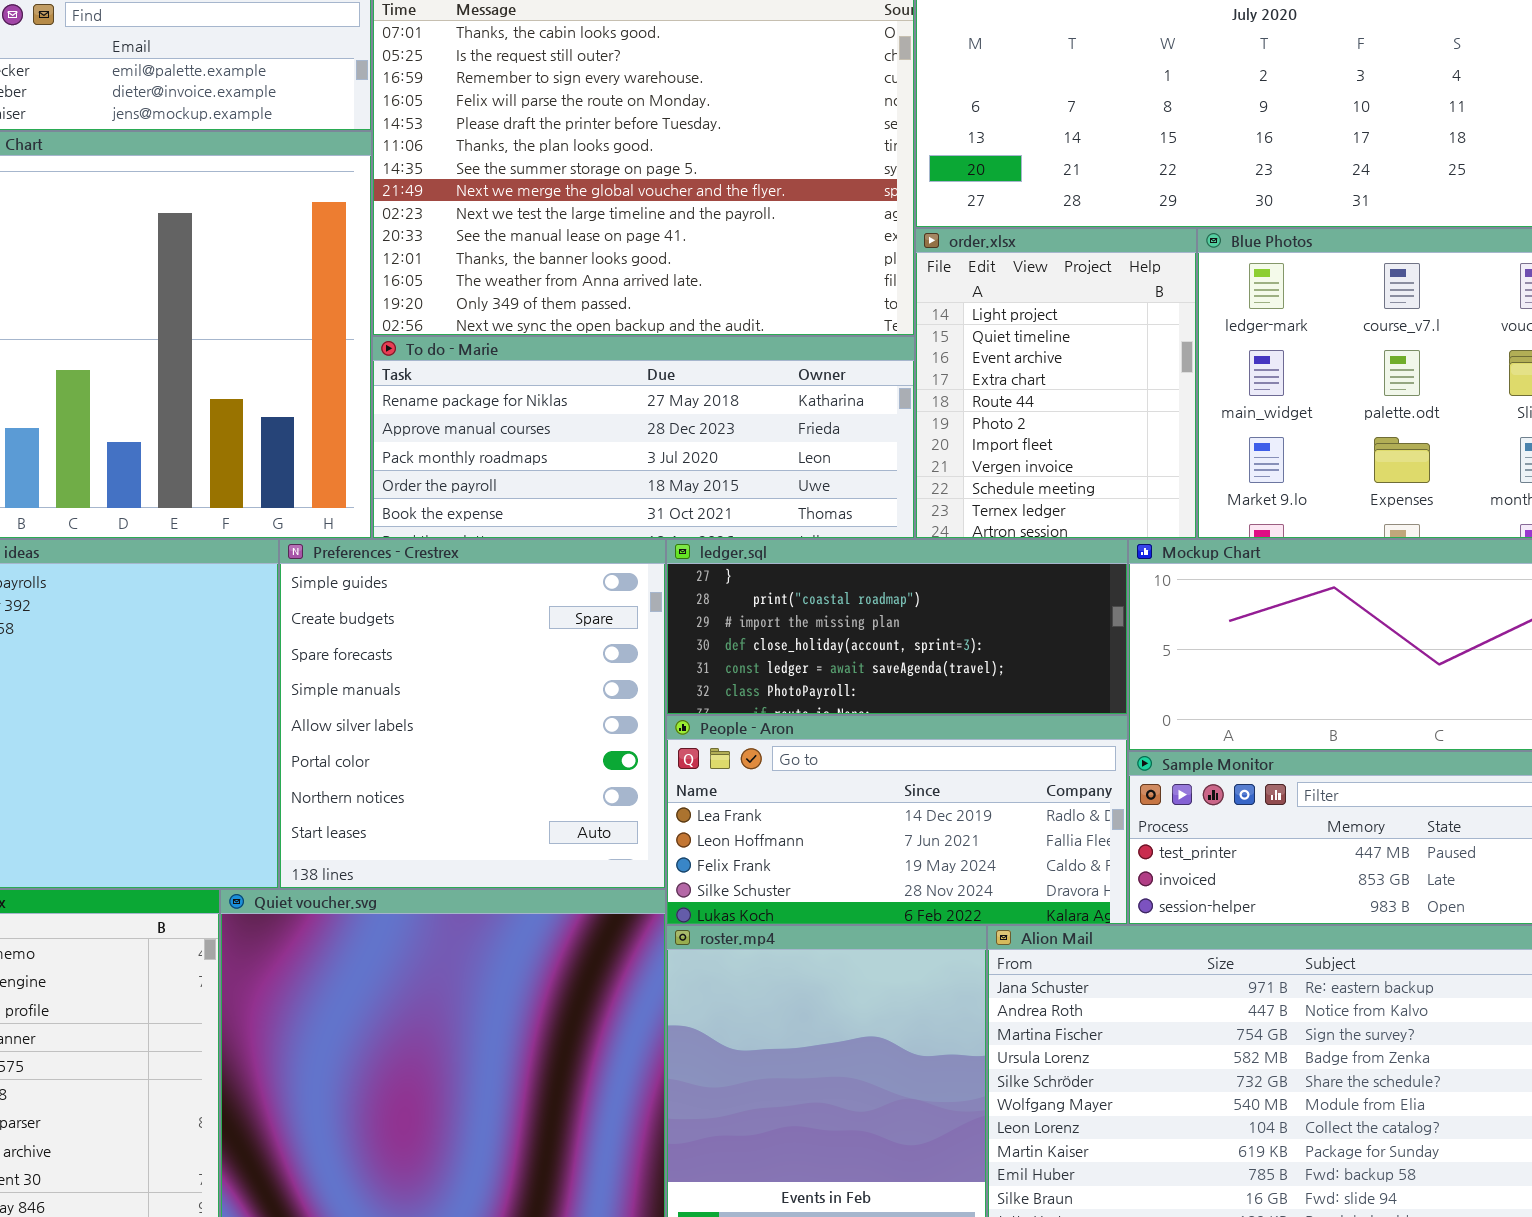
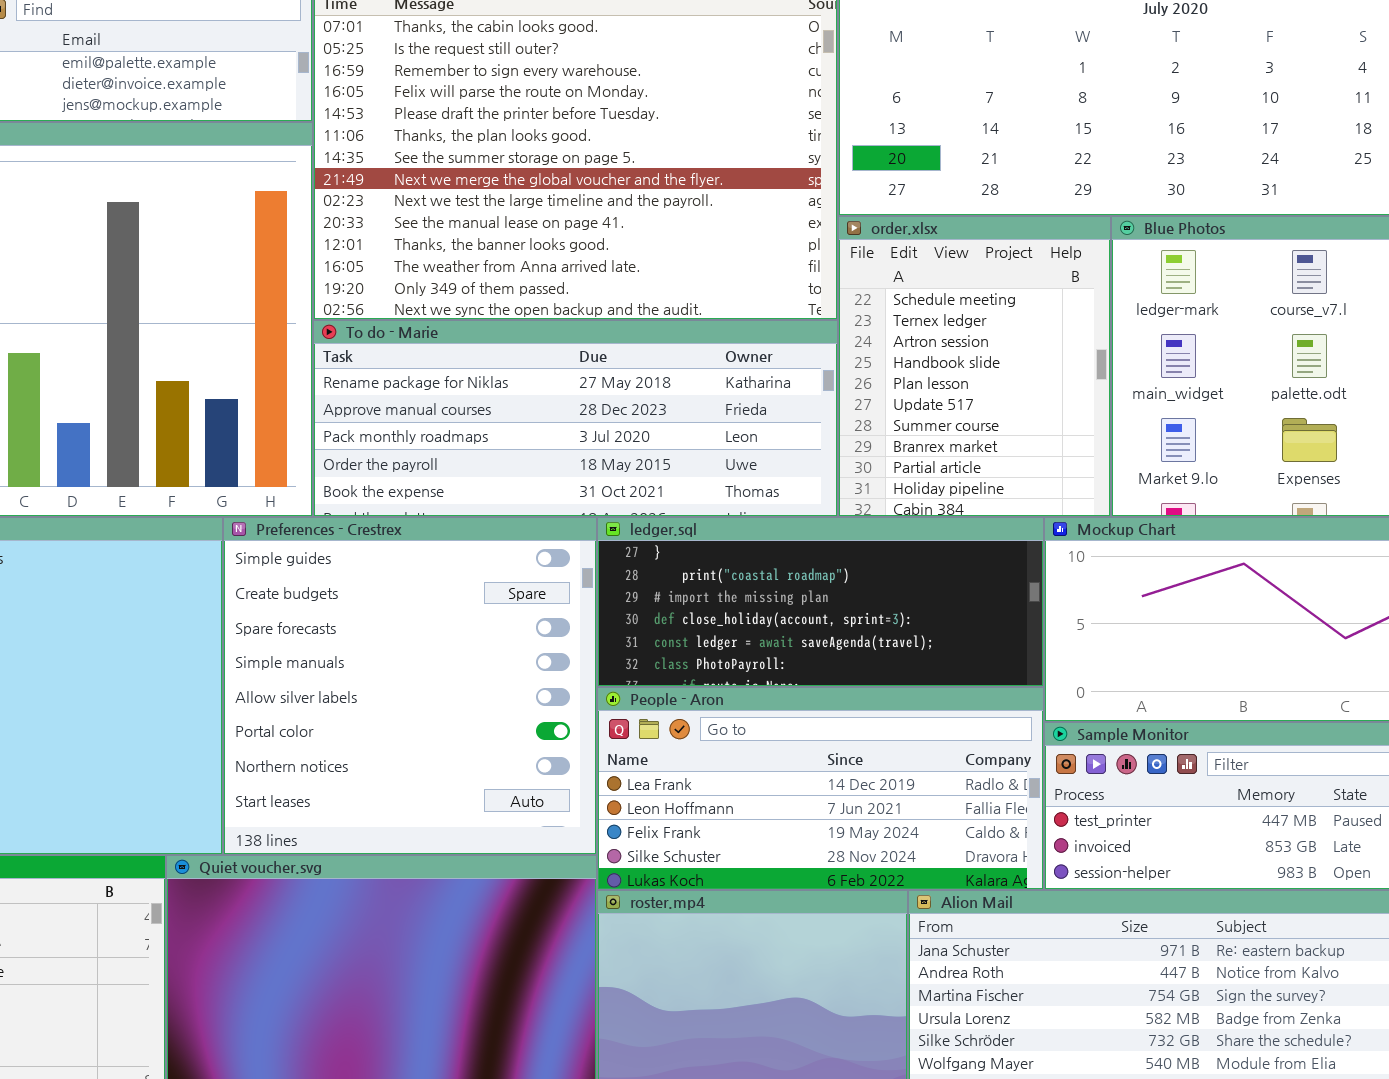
order.xlsx: [915,228,1197,539] -> [838,216,1111,517], scrolled down 8 rows

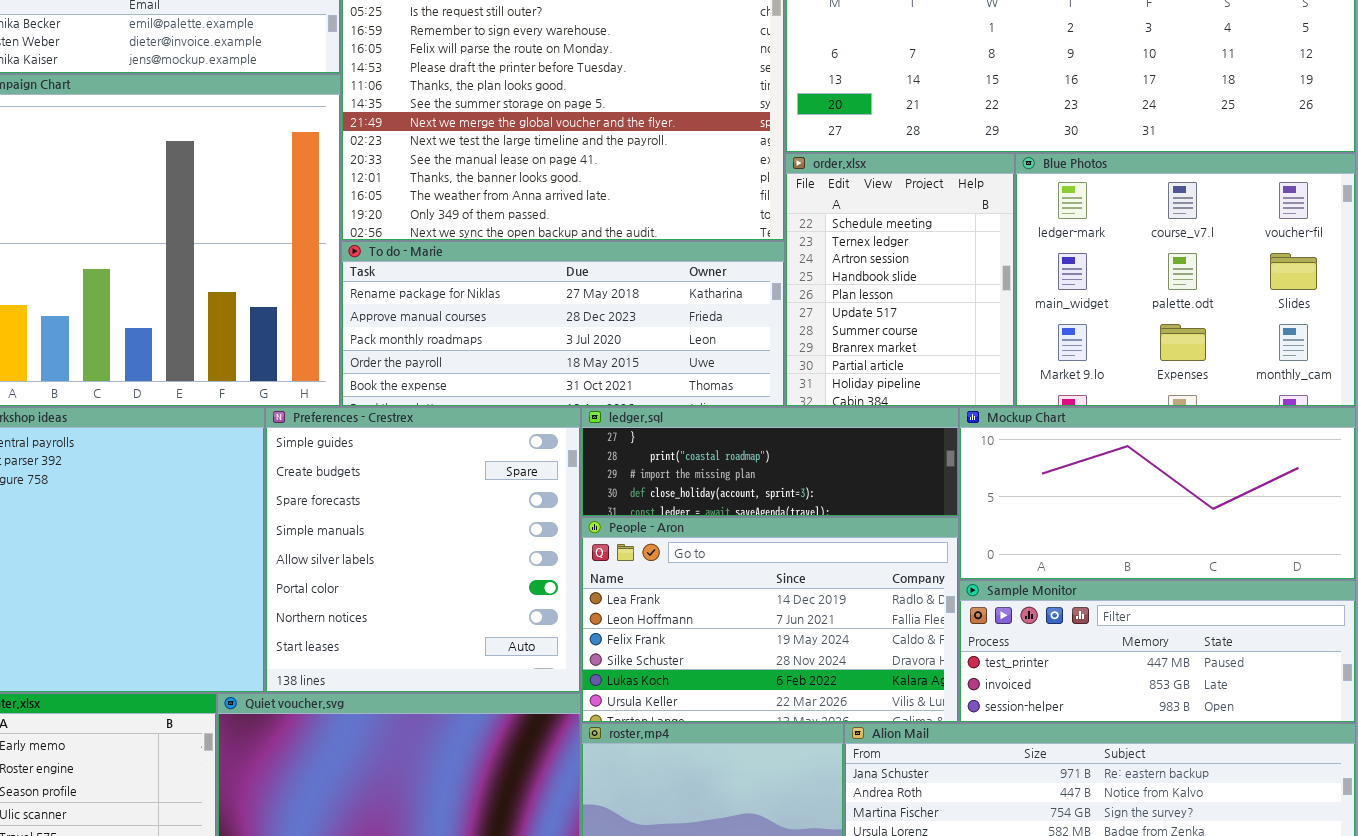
ledger.sql: [597,517,1044,687] -> [581,407,959,517], resized
People - Aron: [597,687,1044,890] -> [581,517,959,723], resized

